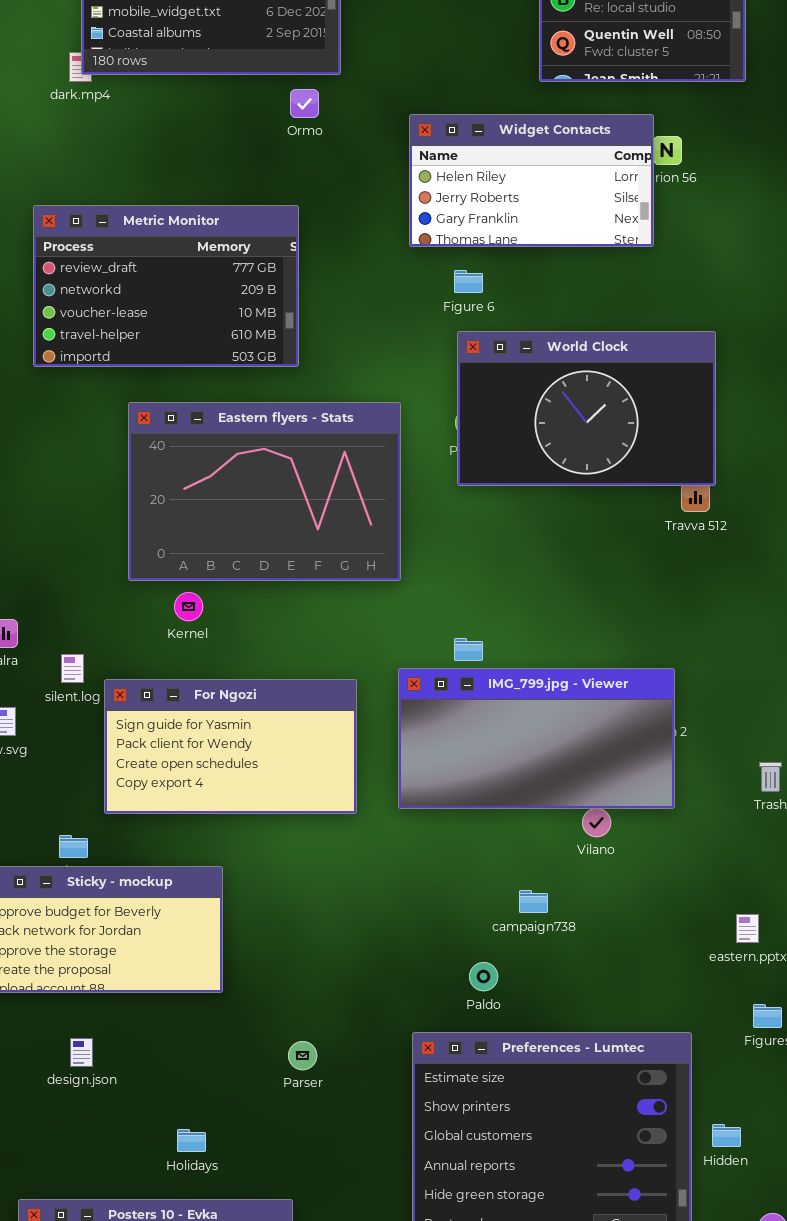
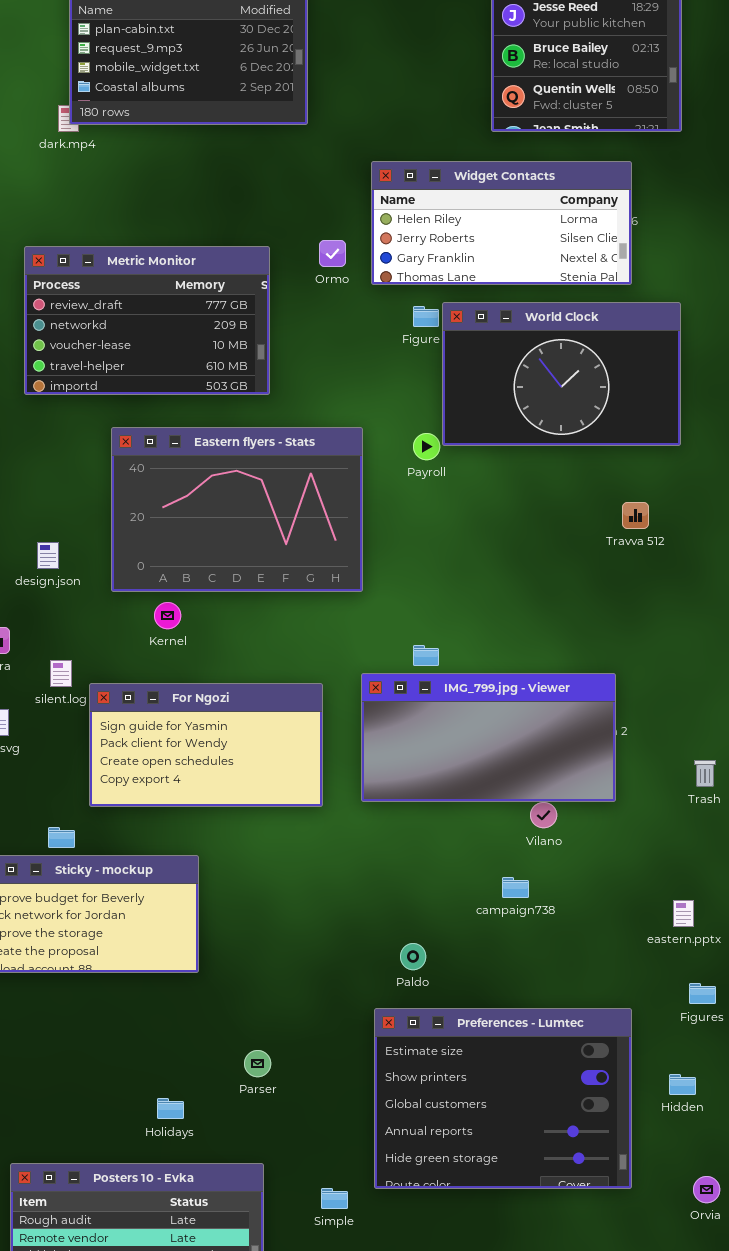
Ormo: [290,89,319,118] -> [319,240,346,267], moved
Widget Contacts: [409,114,654,247] -> [371,161,632,285], resized
World Clock: [457,331,716,486] -> [442,302,681,446], moved
campaign738: [519,890,548,913] -> [502,877,529,898], moved
Paldo: [469,962,498,991] -> [400,943,426,970], moved
design.json: [70,1038,93,1067] -> [37,542,59,569], moved
Parser: [288,1041,317,1070] -> [244,1050,271,1077], moved
Hidden: [712,1124,741,1147] -> [669,1074,696,1095], moved

